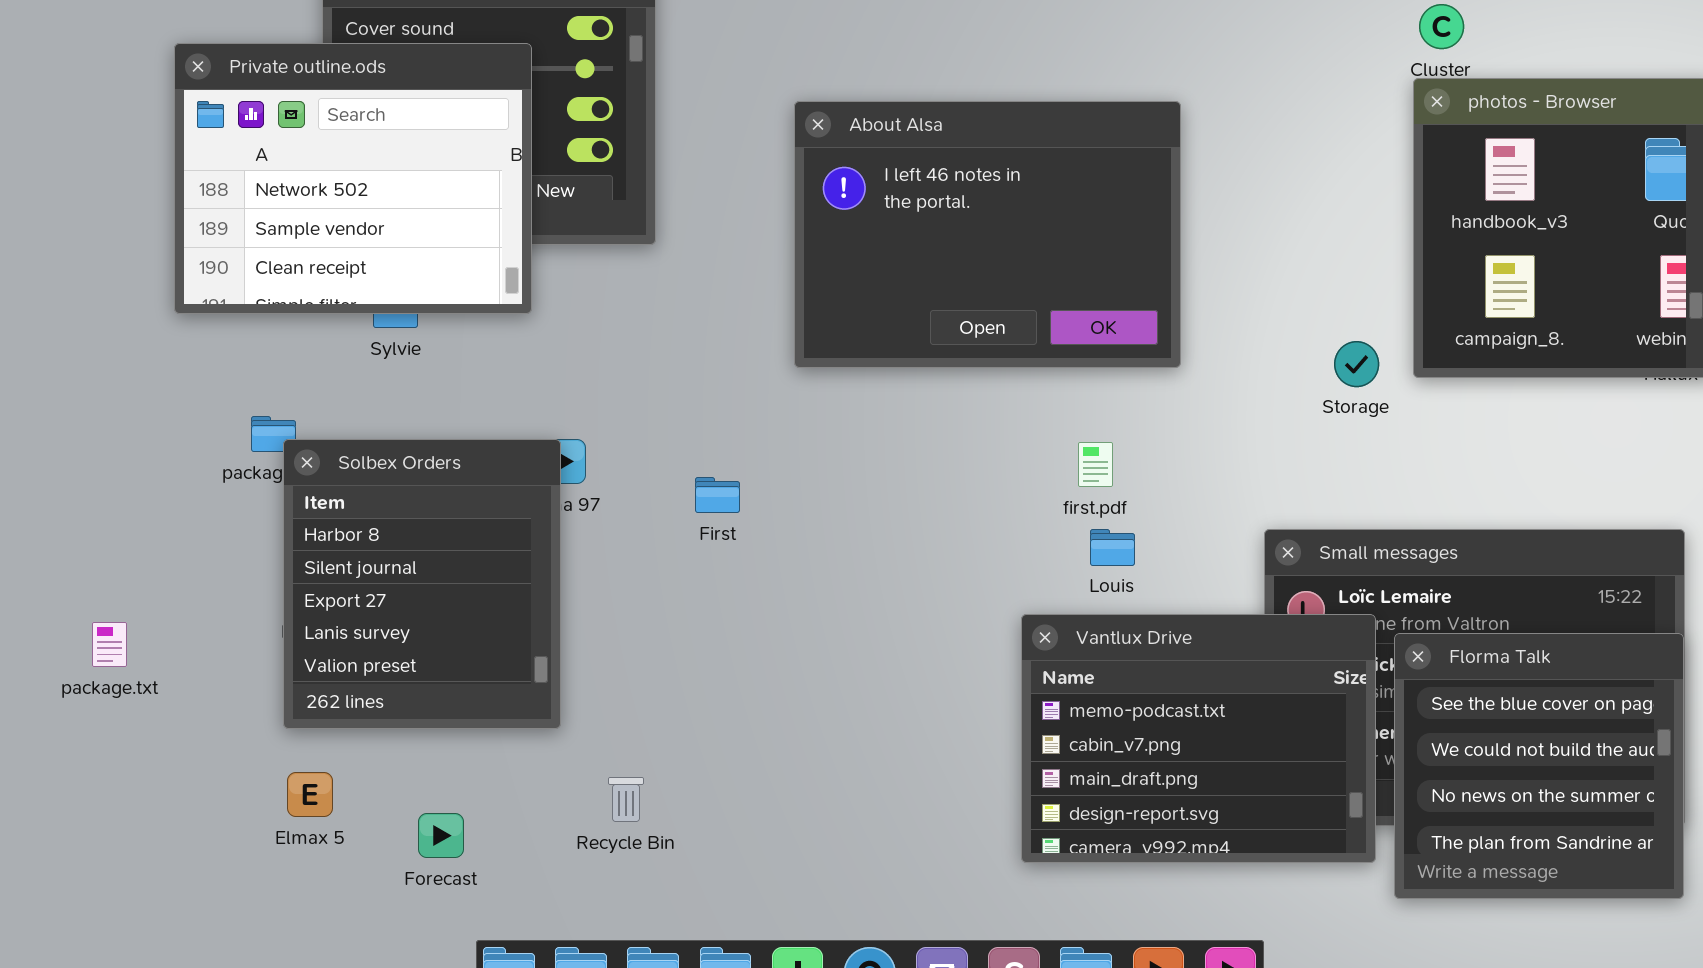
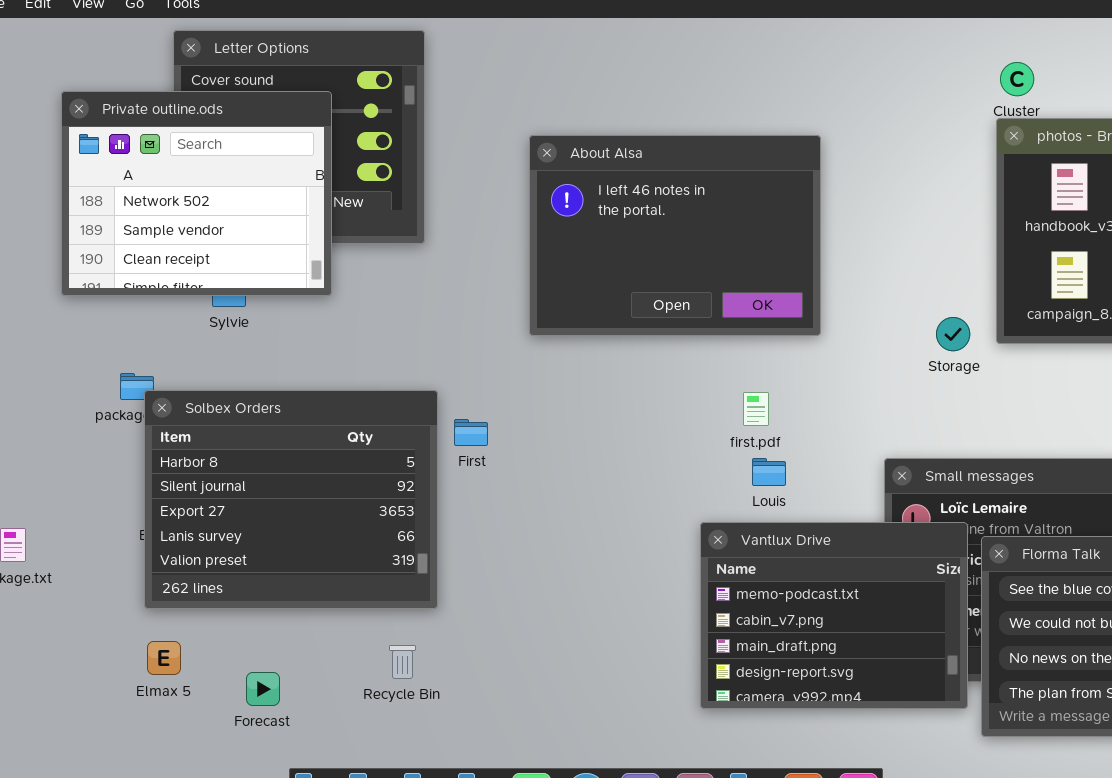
Solbex Orders: [283,439,561,729] -> [144,390,438,609], resized

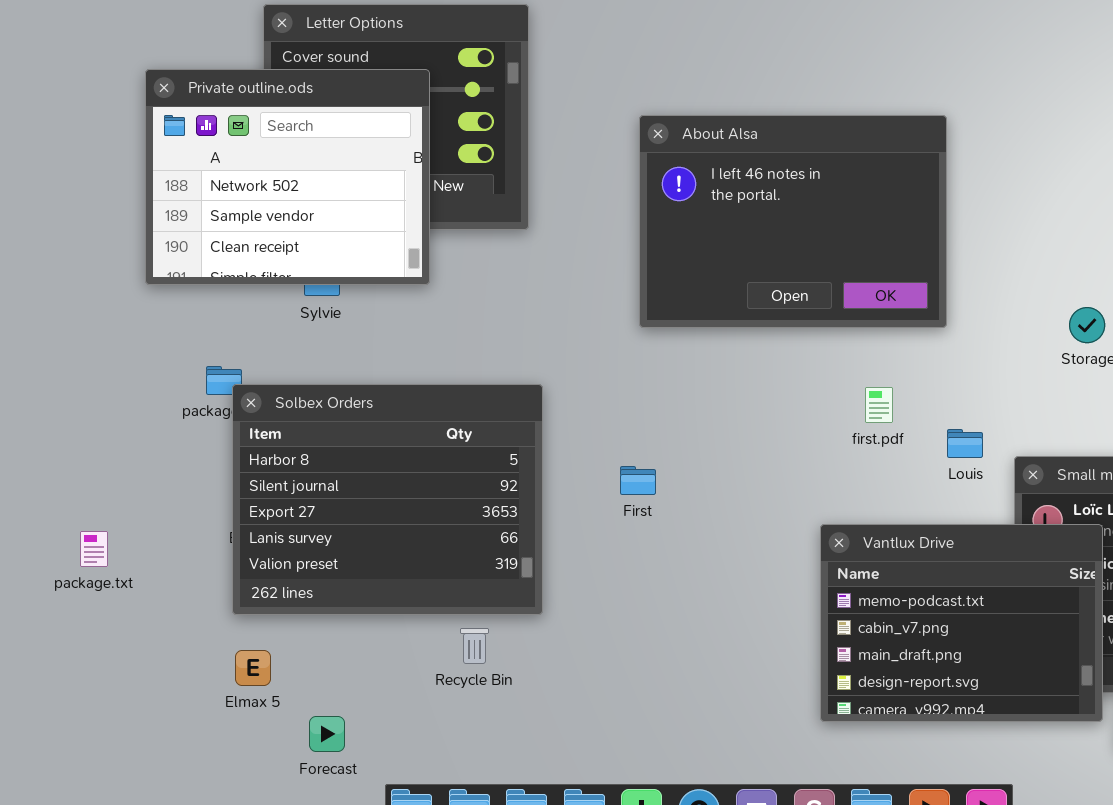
First: [454,419,488,446] -> [620,466,656,495], moved
Louis: [752,458,786,486] -> [947,429,983,458], moved
Recycle Bin: [389,645,416,679] -> [460,628,489,664], moved
Forecast: [246,672,280,706] -> [309,716,345,752], moved

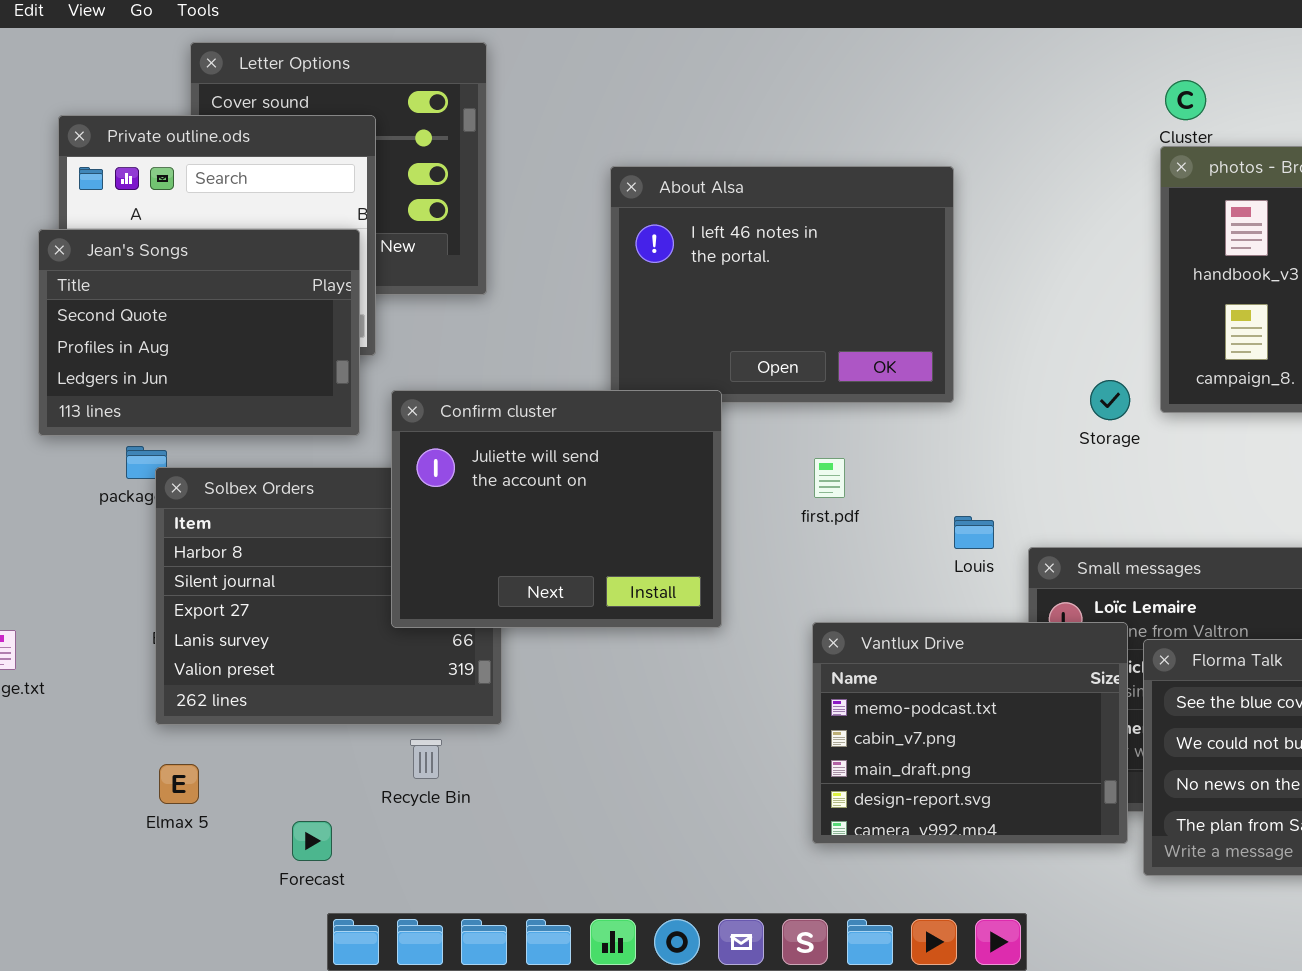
Jean's Songs: none -> [38,229,360,436], opened
Confirm cluster: none -> [391,390,722,628], opened
first.pdf: [865,387,893,423] -> [814,458,845,498], moved
Forecast: [309,716,345,752] -> [292,821,332,861], moved

